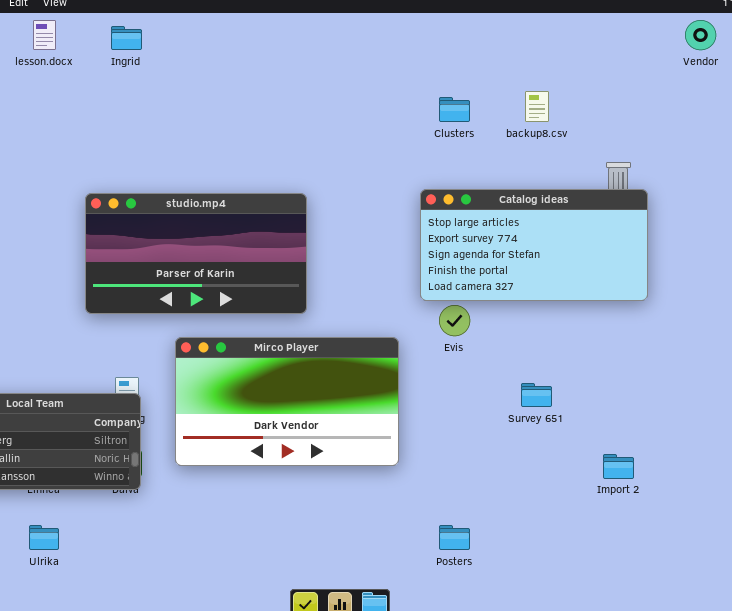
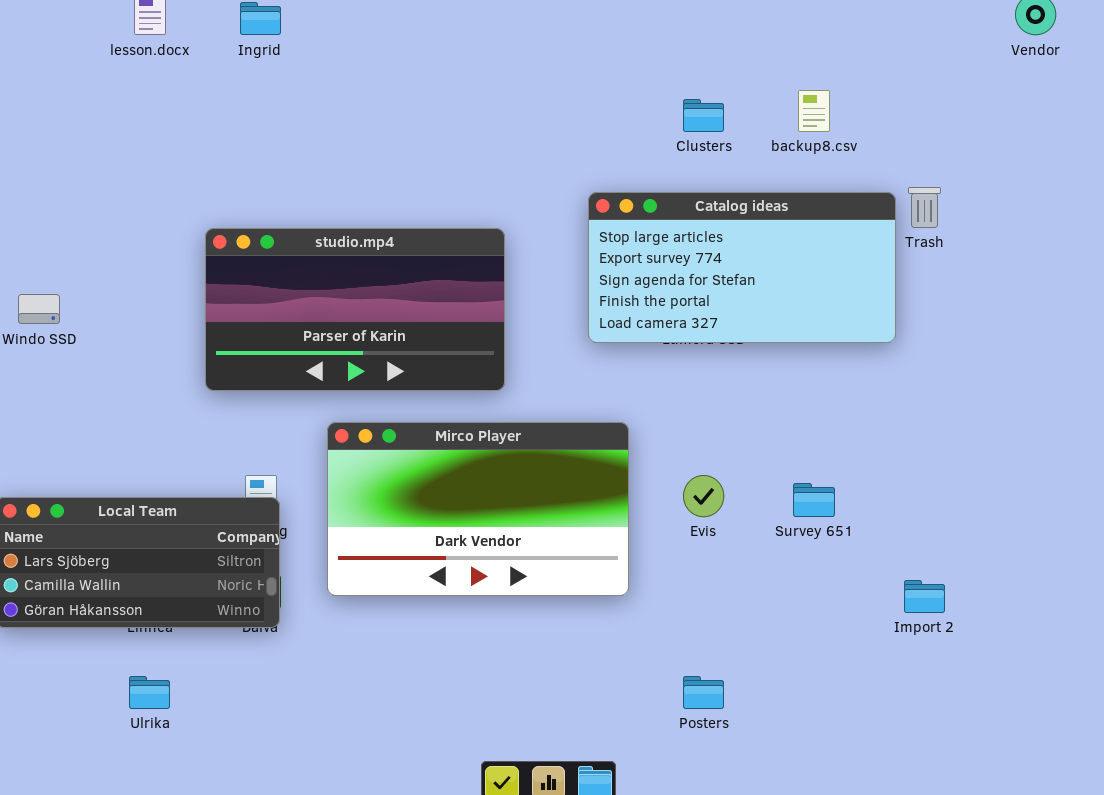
Catalog ideas: [420,189,648,301] -> [588,192,896,343], moved
Evis: [439,305,470,336] -> [683,475,724,517], moved

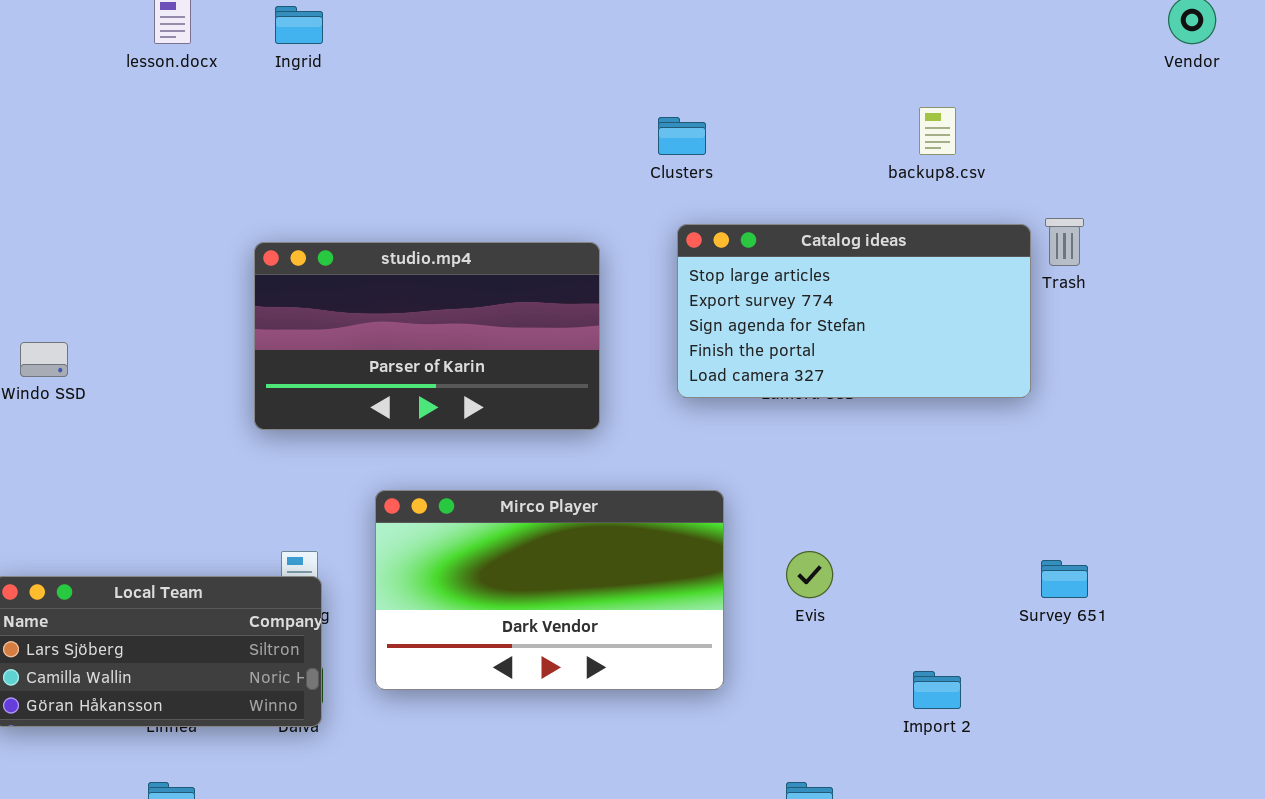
Clusters: [683,99,724,132] -> [658,117,706,155], moved
studio.mp4: [205,228,505,391] -> [254,242,600,430], moved
Survey 651: [793,483,835,517] -> [1041,560,1088,598], moved
Import 2: [904,580,945,613] -> [913,671,961,709], moved

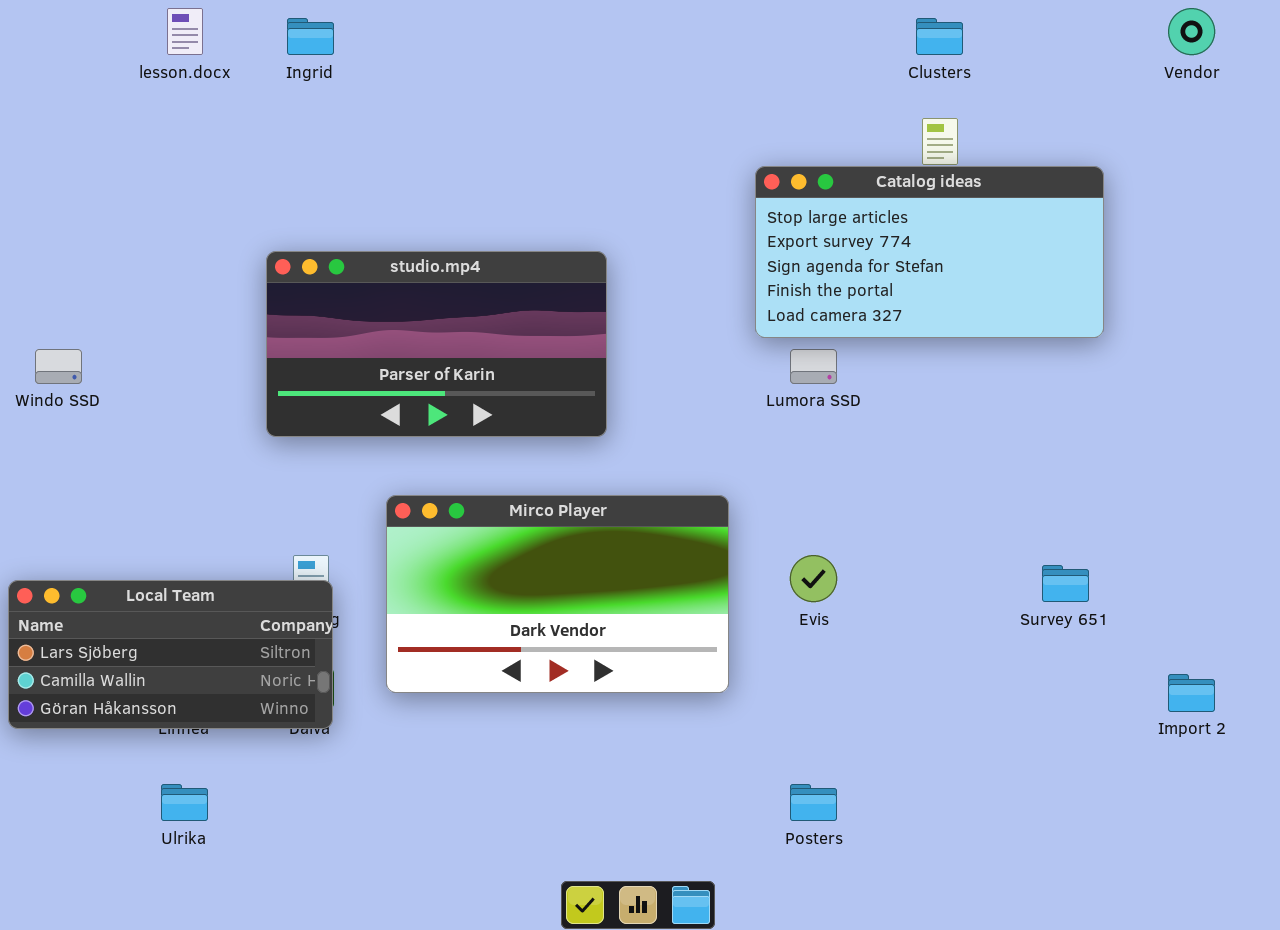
Clusters: [658,117,706,155] -> [916,18,963,55], moved
Catalog ideas: [677,224,1031,398] -> [755,166,1104,338], moved
Import 2: [913,671,961,709] -> [1168,674,1215,712], moved

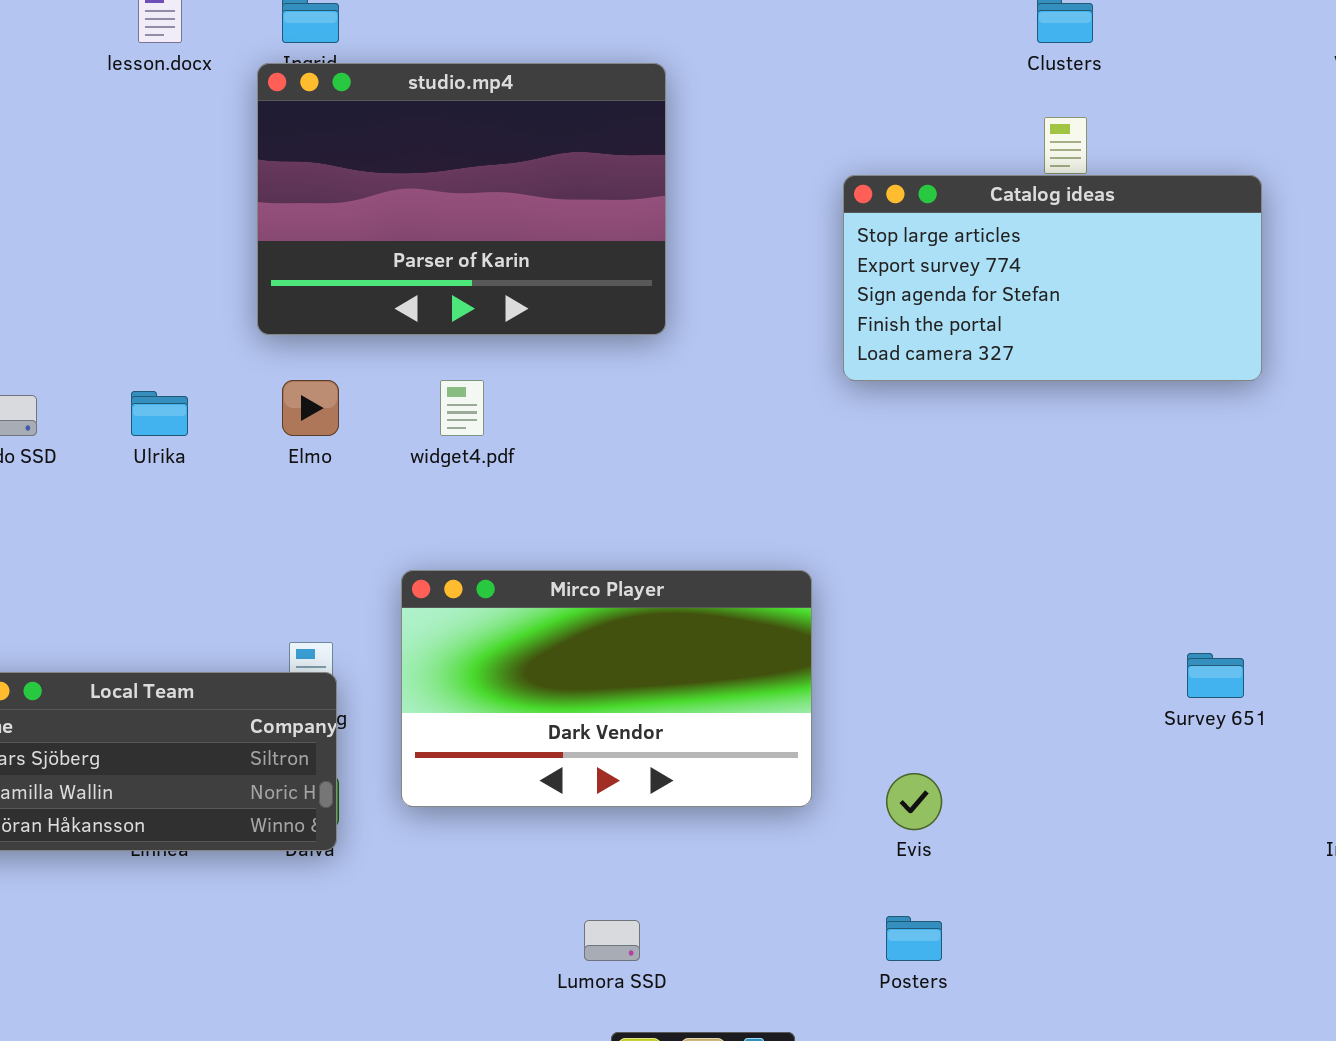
studio.mp4: [266,251,607,437] -> [257,63,666,335], moved, resized
Lumora SSD: [790,349,837,384] -> [584,920,640,961], moved
Evis: [790,555,837,602] -> [886,773,942,830], moved
Ulrika: [161,784,208,821] -> [131,391,188,436], moved

